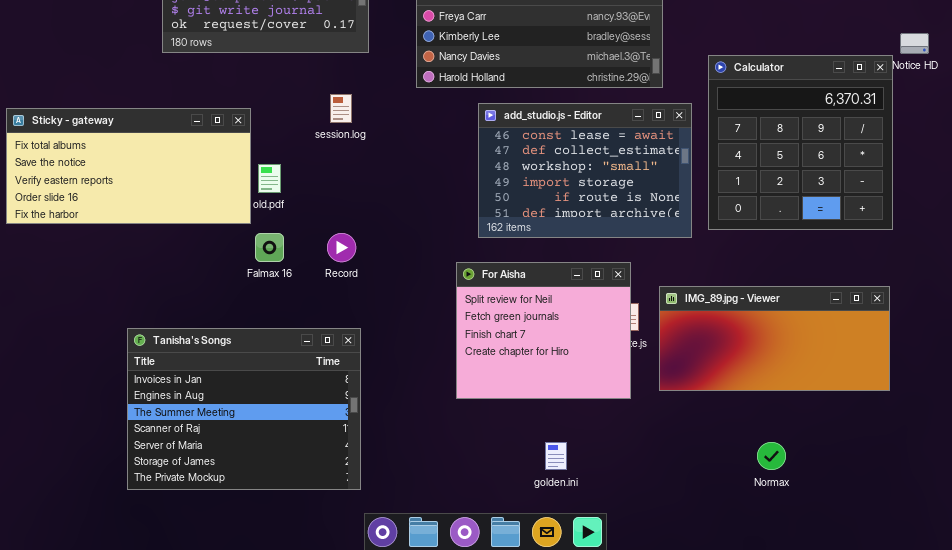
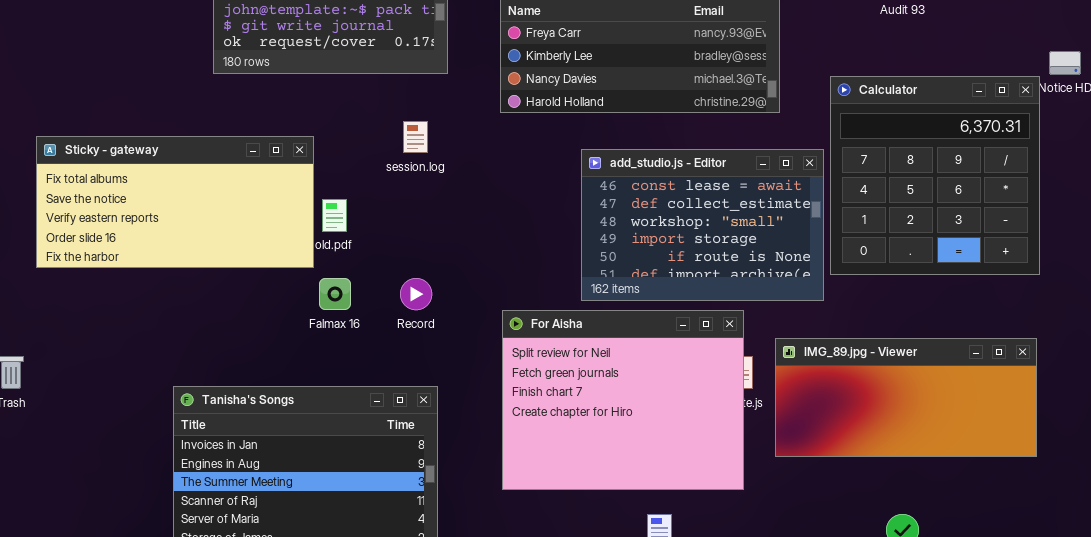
add_studio.js - Editor: [478,103,692,238] -> [581,149,824,301], moved
For Aisha: [456,262,631,399] -> [502,310,744,490], resized

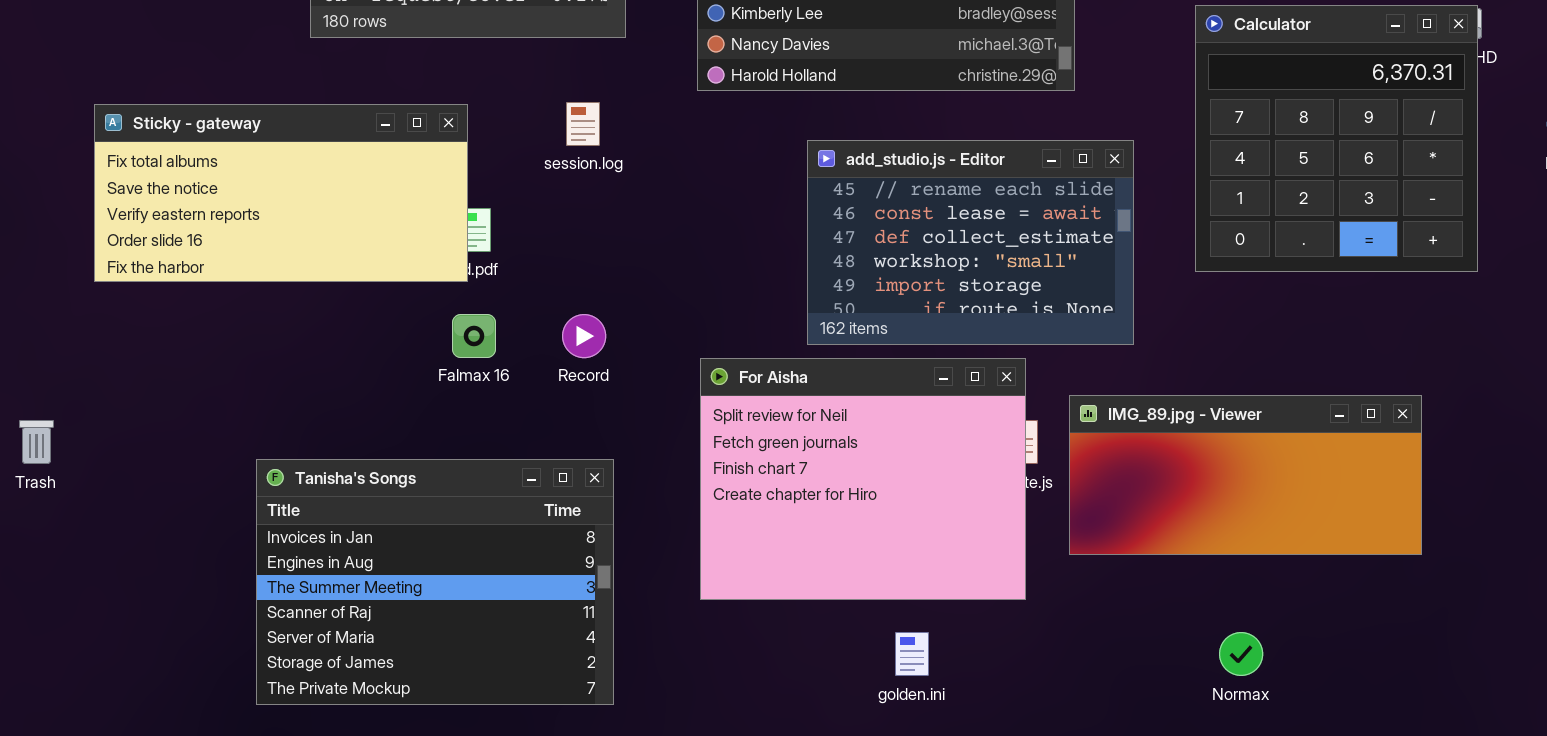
Calculator: [830,76,1040,275] -> [1195,5,1478,272], moved
Sticky - gateway: [36,136,314,268] -> [94,104,468,282], moved
add_studio.js - Editor: [581,149,824,301] -> [807,140,1134,345], scrolled up 1 row

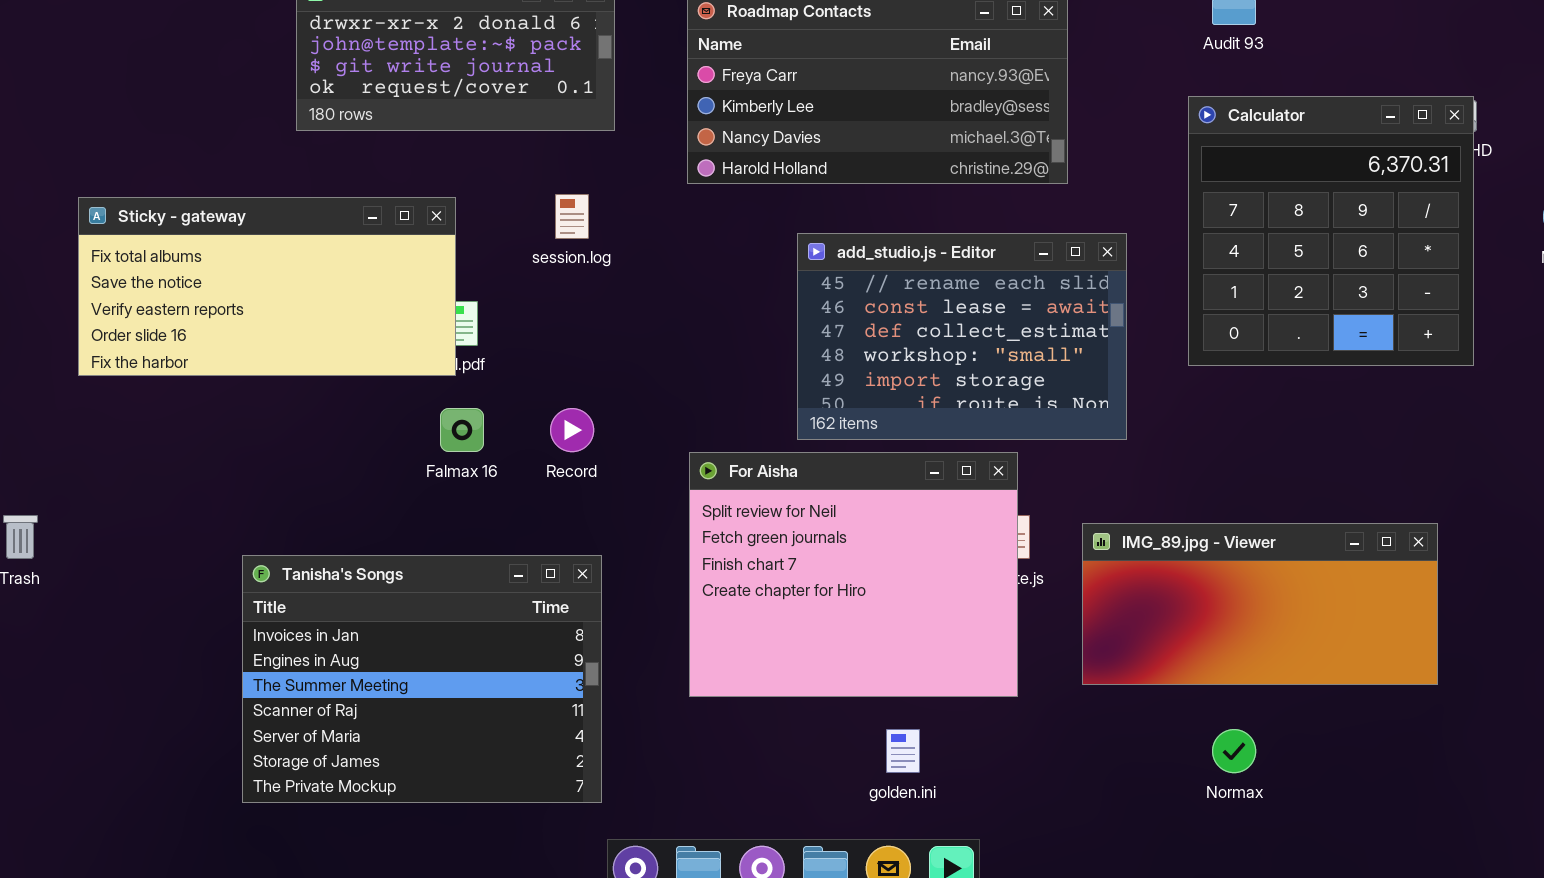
IMG_89.jpg - Viewer: [1069,395,1422,555] -> [1082,523,1438,685], moved

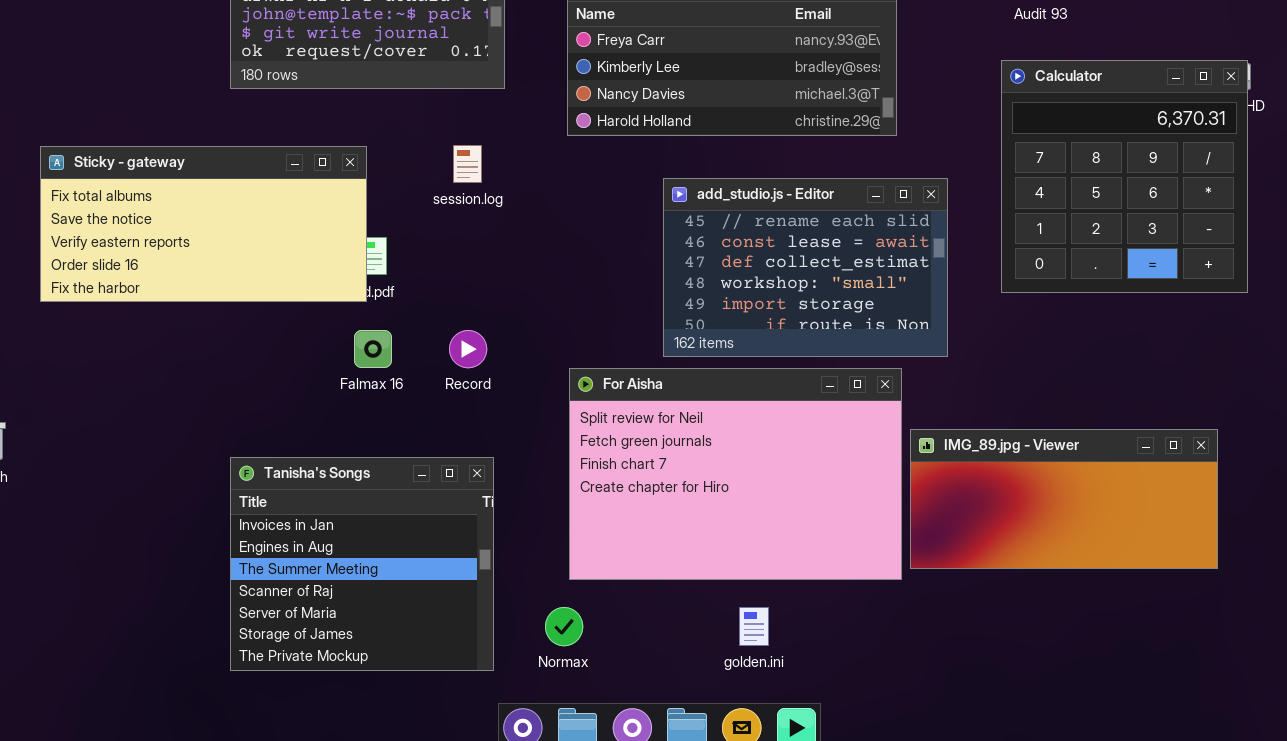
For Aisha: [689,452,1018,697] -> [569,368,902,580], resized
Tanisha's Songs: [242,555,602,803] -> [230,457,494,671], resized
Normax: [1212,729,1256,773] -> [545,607,583,646], moved

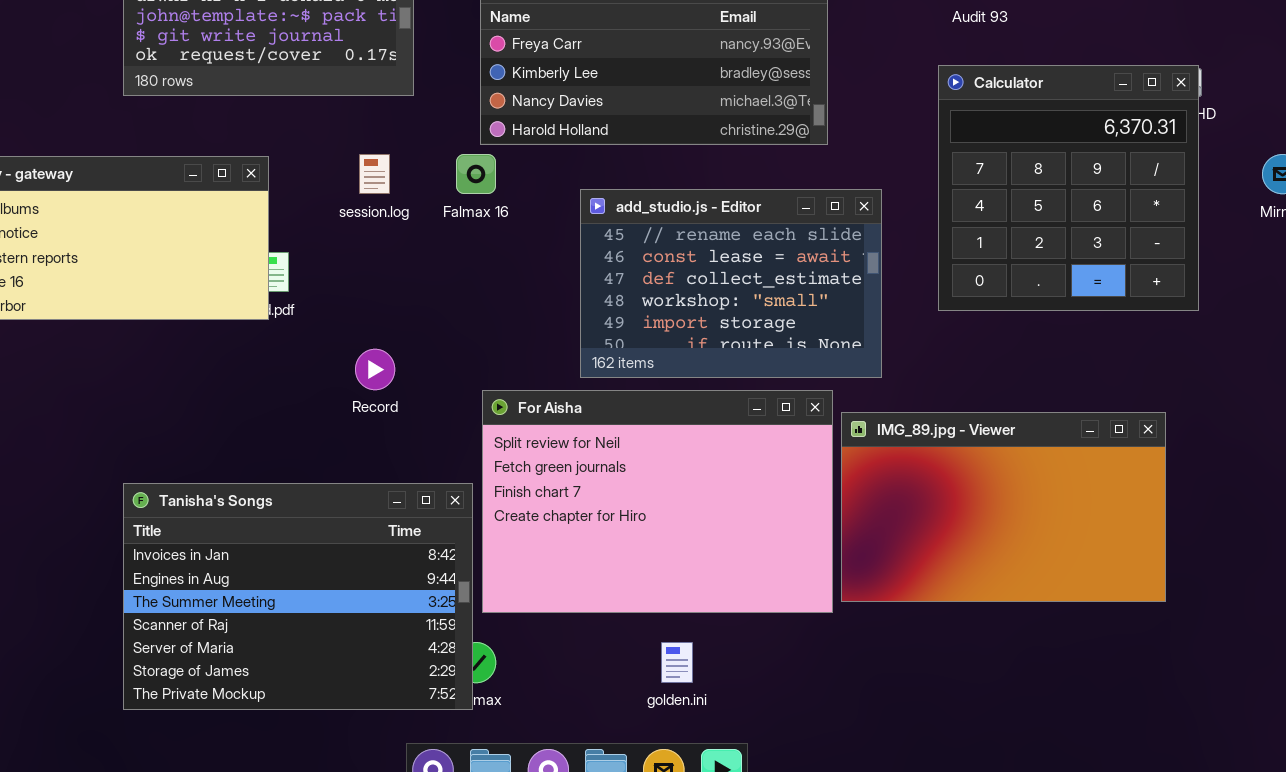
Falmax 16: [354,330,392,368] -> [456,154,496,194], moved
IMG_89.jpg - Viewer: [910,429,1218,569] -> [841,412,1166,602], resized
Tanisha's Songs: [230,457,494,671] -> [123,483,473,710], resized

